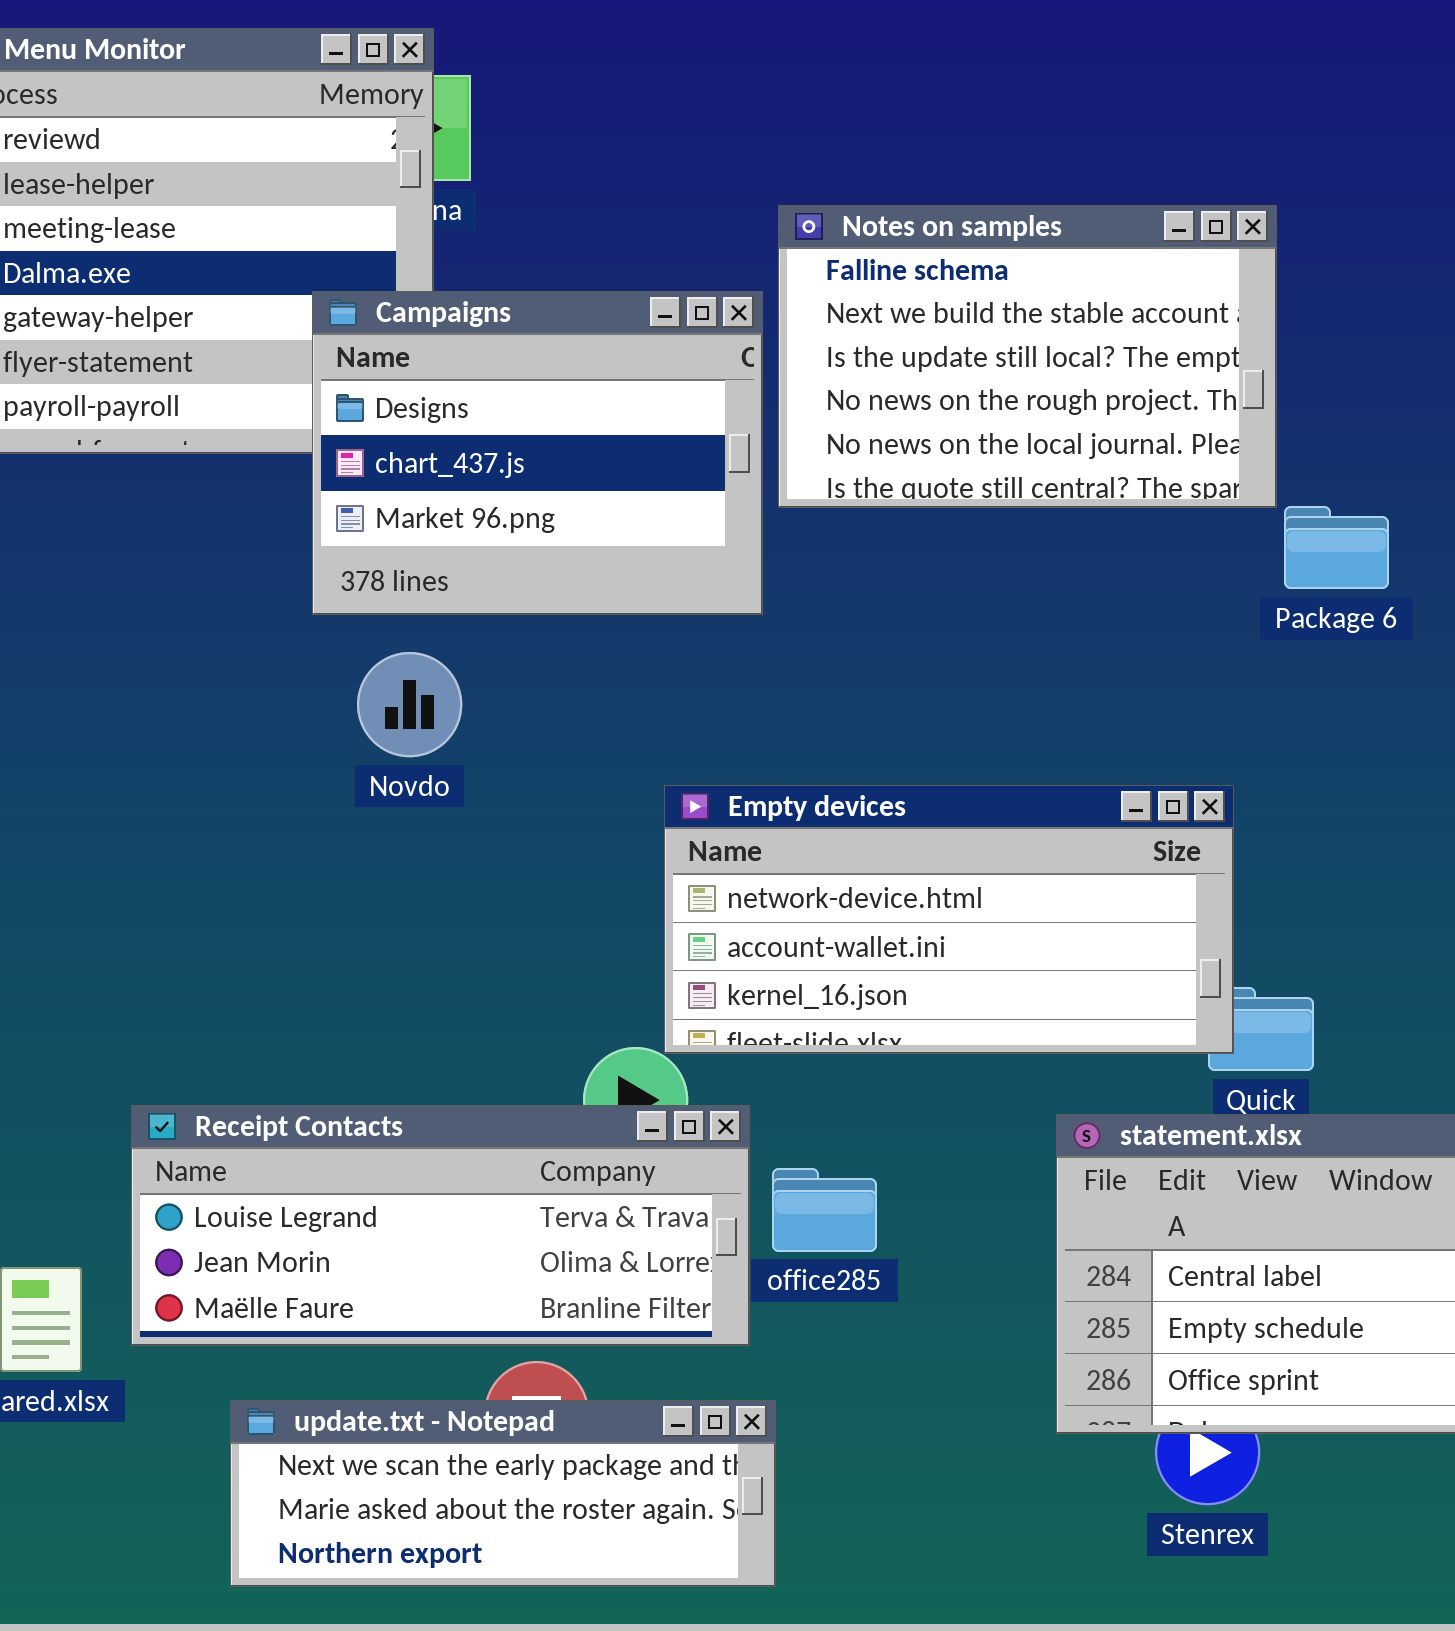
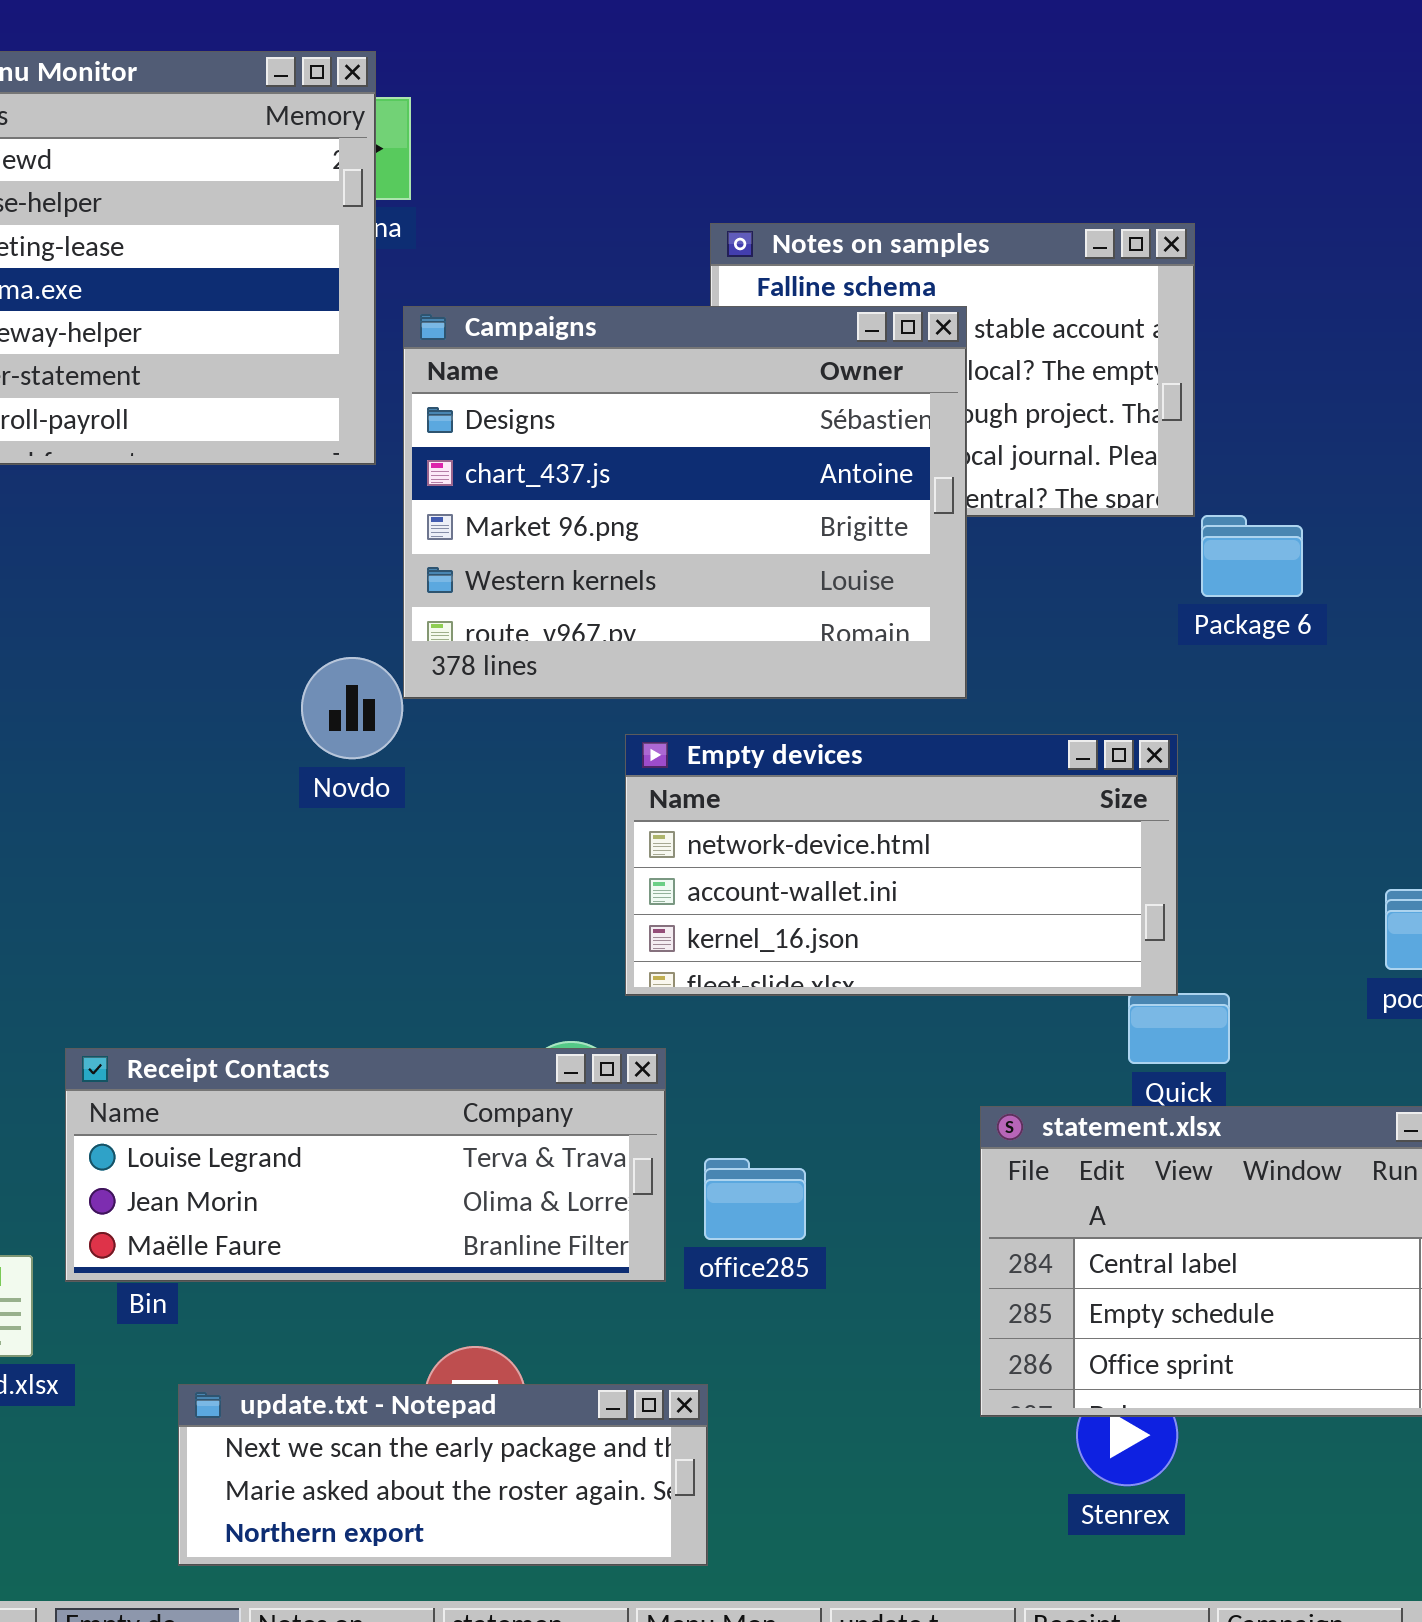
Campaigns: [312,291,763,615] -> [403,306,967,699], moved, resized
Empty devices: [664,785,1234,1054] -> [625,734,1178,996], moved
Receipt Contacts: [131,1105,750,1346] -> [65,1048,666,1282], moved

